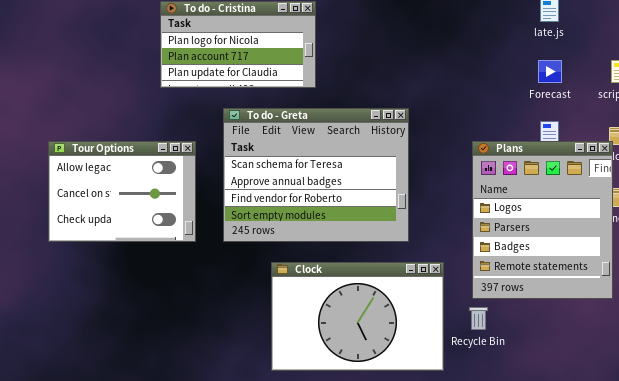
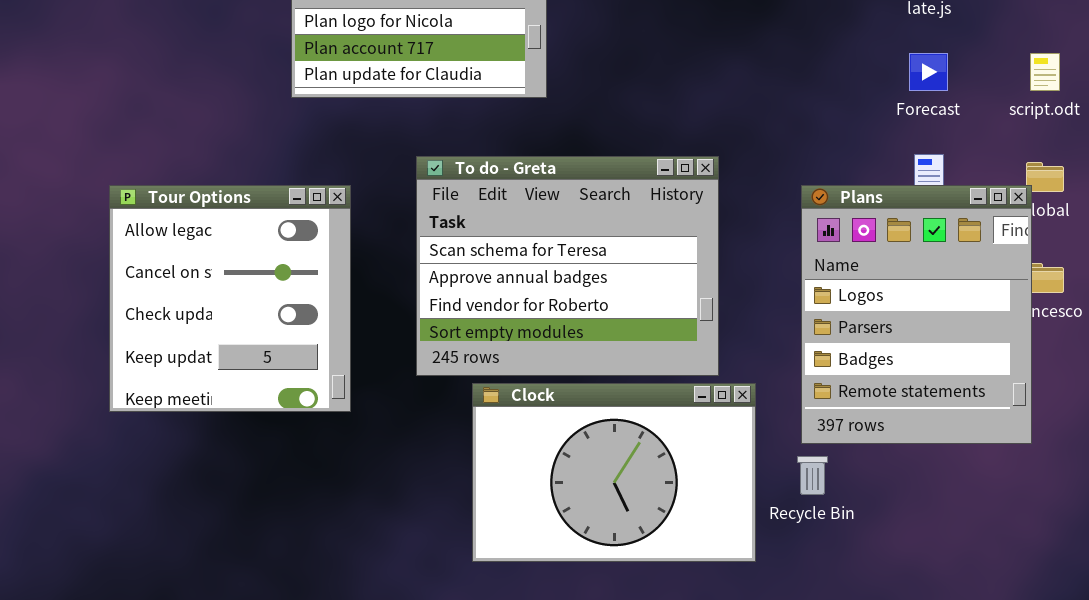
To do - Greta: [223,108,409,242] -> [416,156,719,376], moved
Tour Options: [48,141,196,242] -> [109,185,351,412], resized

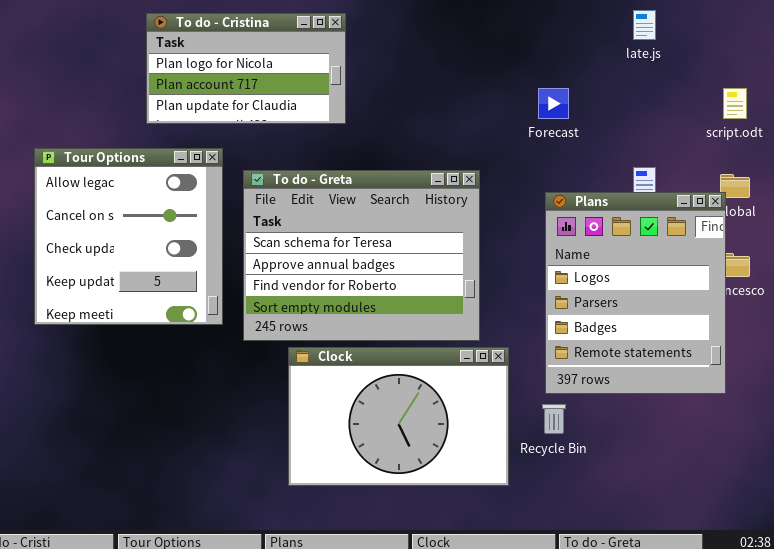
Forecast: [909,53,948,91] -> [538,88,569,119], moved
Tour Options: [109,185,351,412] -> [34,148,223,325], moved

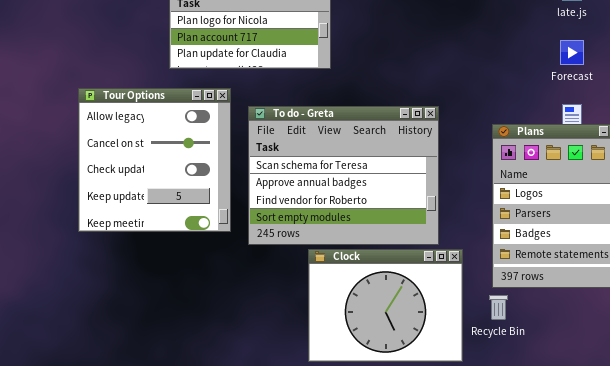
Forecast: [538,88,569,119] -> [560,40,584,65], moved
Clock: [288,347,509,486] -> [308,249,463,362], resized

